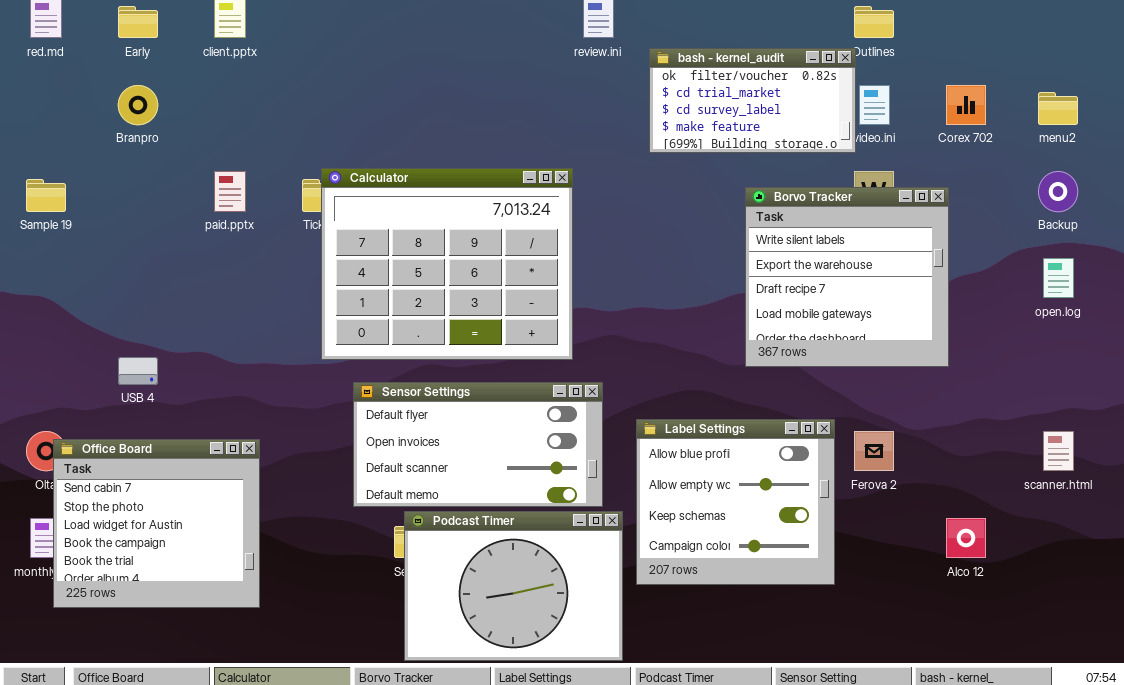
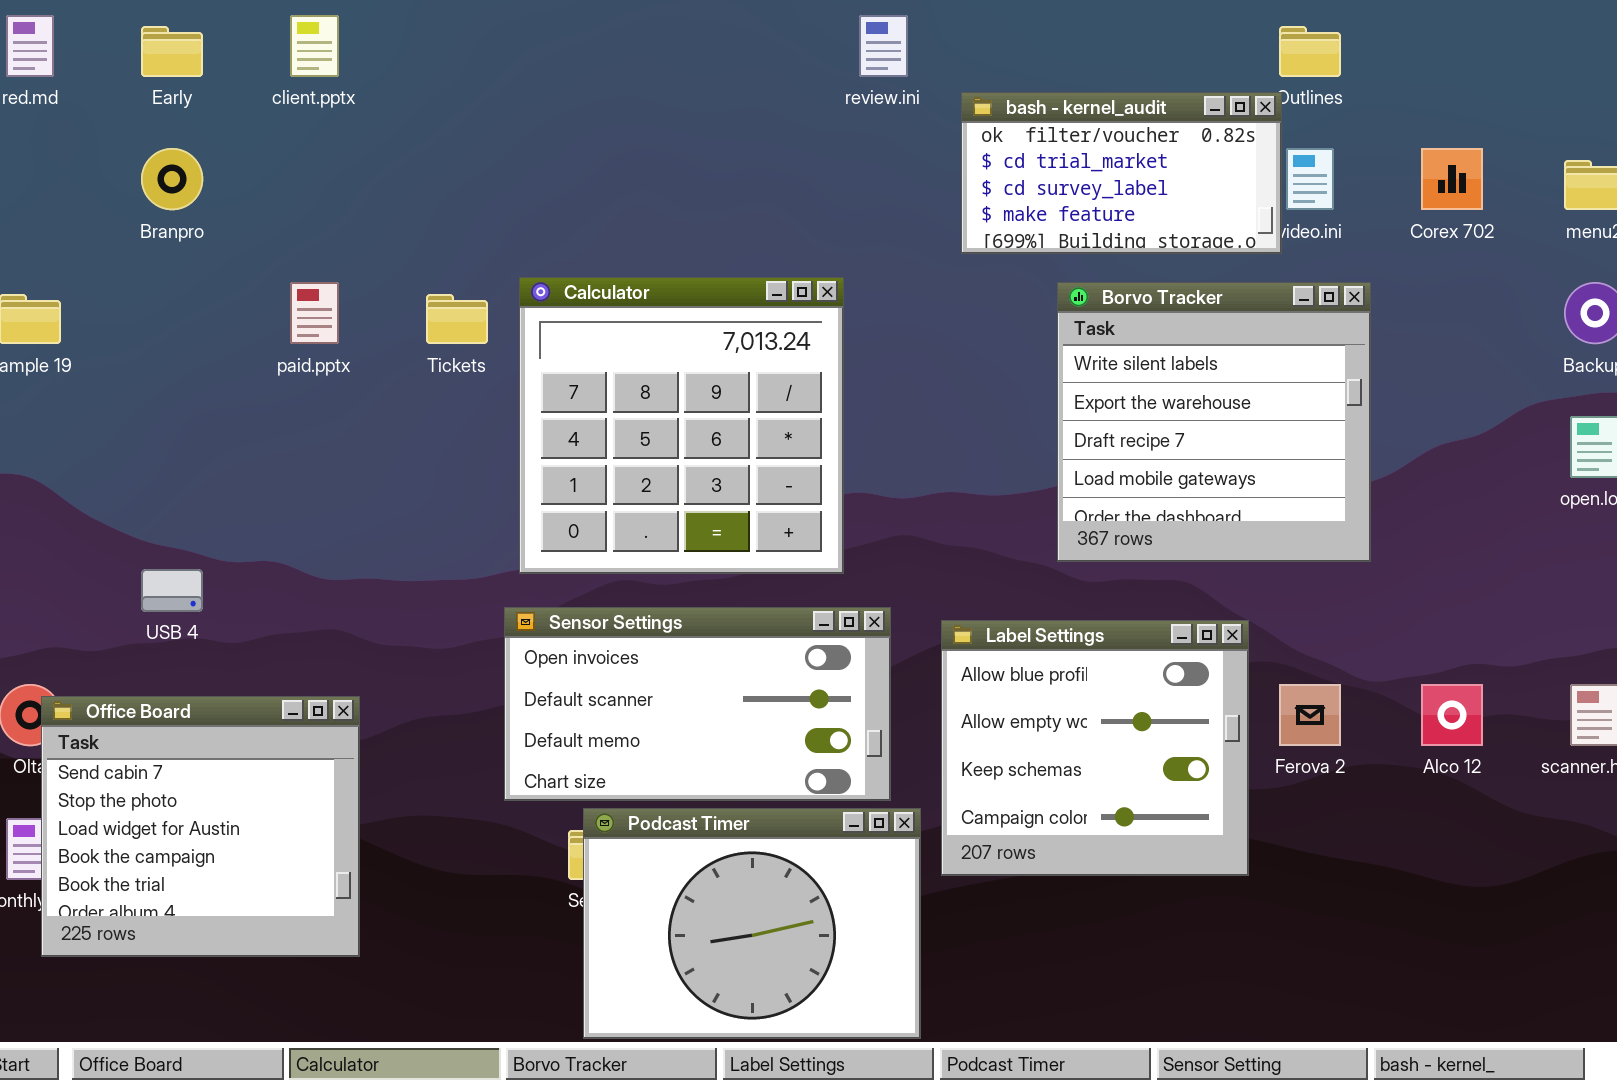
Calculator: [321,168,573,360] -> [519,277,844,574], resized
Borvo Tracker: [745,187,949,367] -> [1057,282,1371,562], moved
Sensor Settings: [353,382,603,507] -> [504,607,891,801], scrolled down 1 row
Label Settings: [636,419,835,585] -> [941,620,1249,876], moved
Alco 12: [946,518,986,558] -> [1421,684,1483,746], moved

